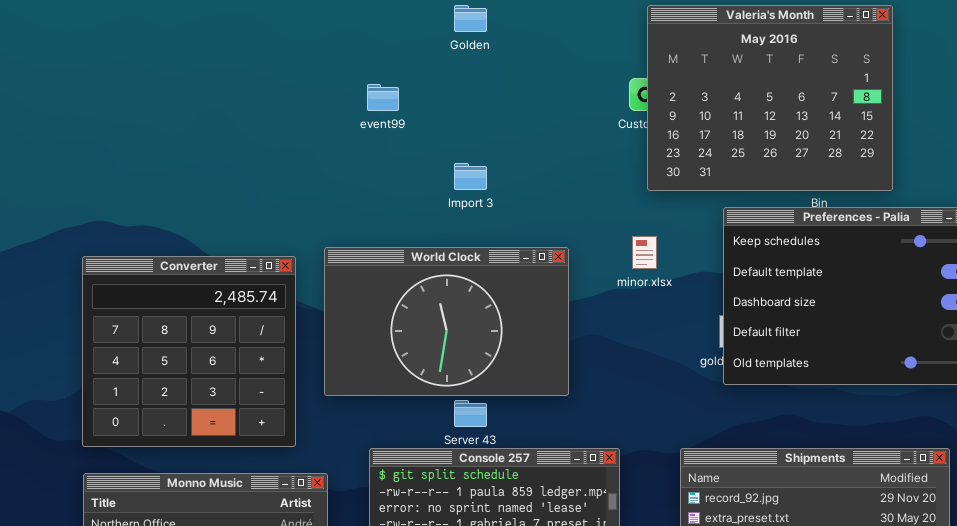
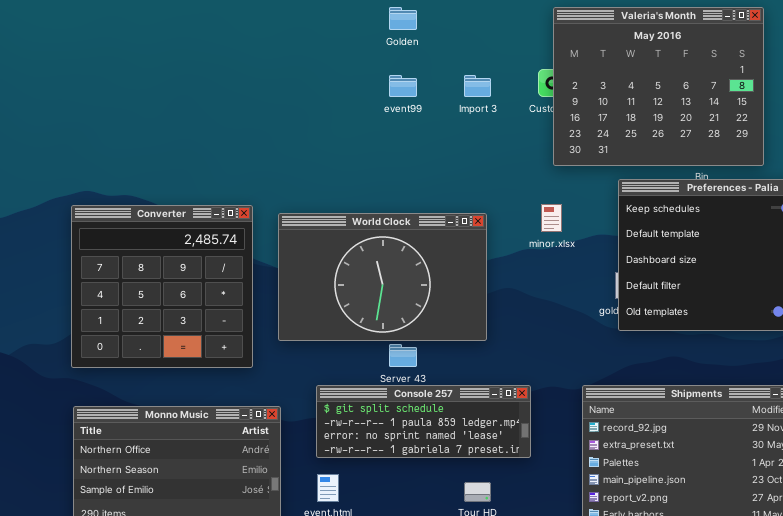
event99: [367,84,399,111] -> [389,75,417,97], moved
Import 3: [454,163,487,190] -> [464,75,491,97], moved
Converter: [82,256,296,447] -> [71,205,253,368], moved

